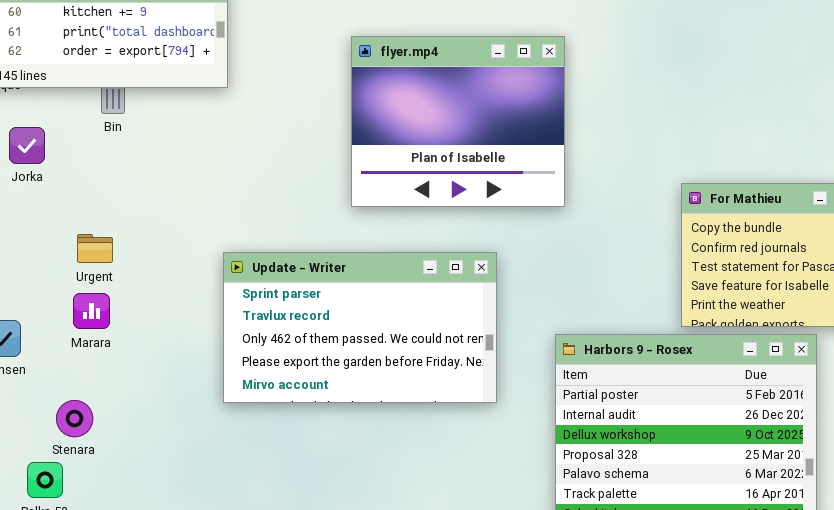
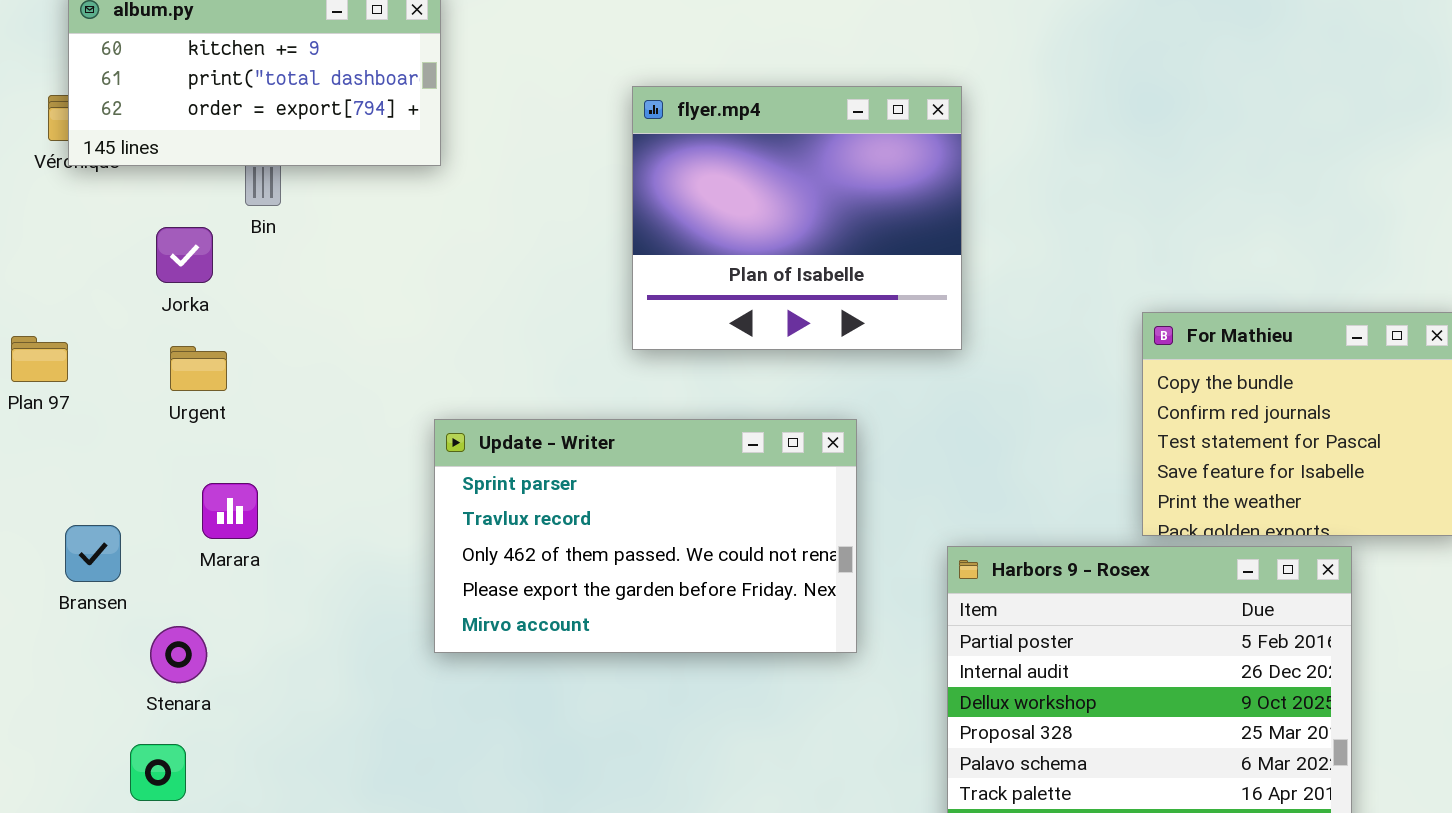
Jorka: [9,127,45,164] -> [156,227,213,283], moved
Urgent: [77,234,113,263] -> [170,346,227,391], moved
Stenara: [56,400,93,437] -> [150,626,207,683], moved

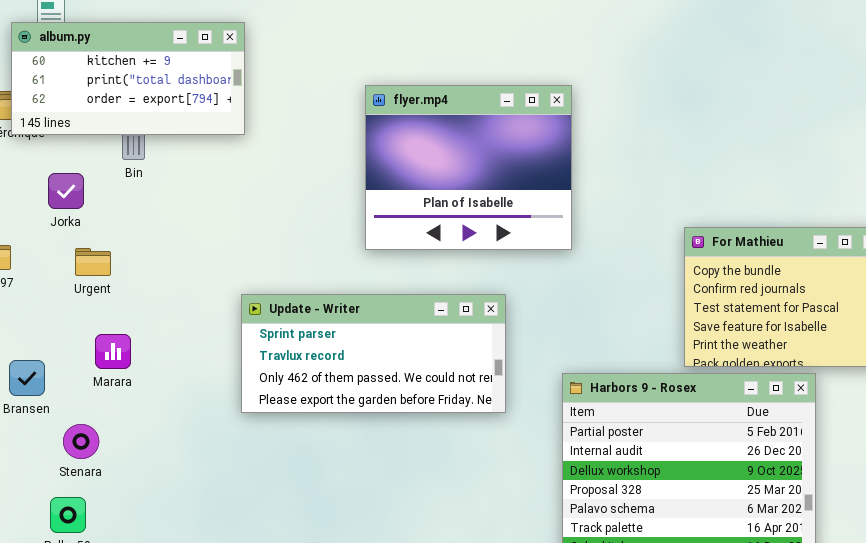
Jorka: [156,227,213,283] -> [48,173,84,209], moved
Update - Writer: [434,419,857,653] -> [241,294,506,413], resized

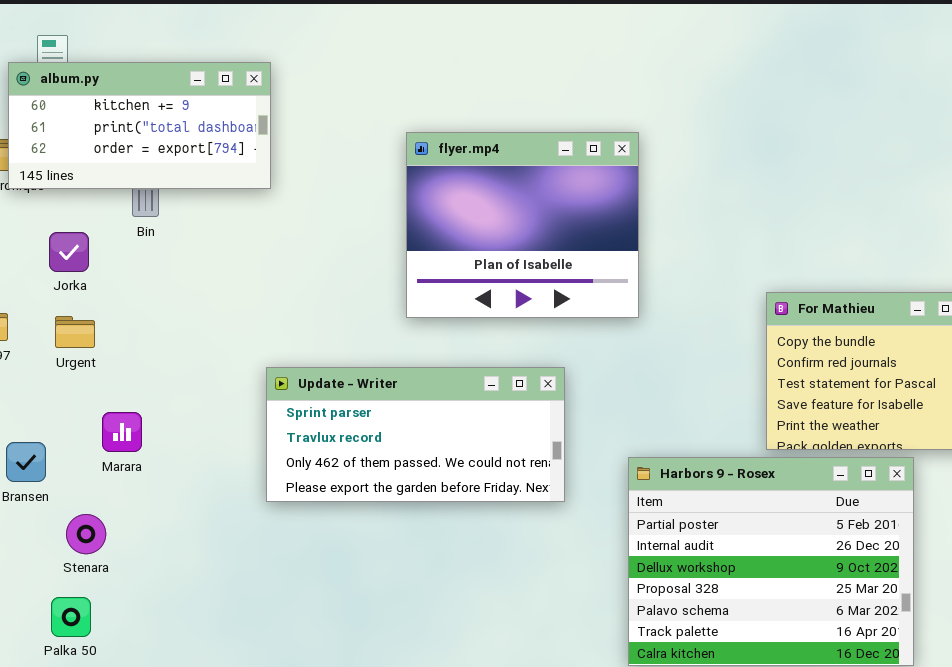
Urgent: [75,248,111,276] -> [55,316,95,348], moved

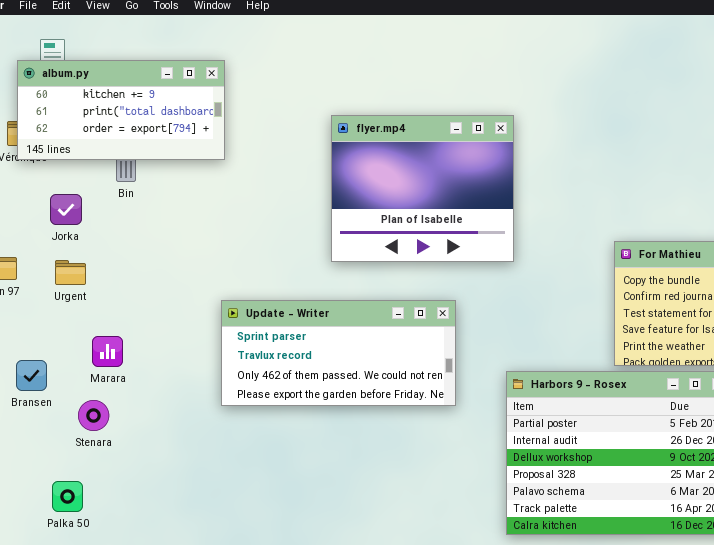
Stenara: [66,514,106,554] -> [78,400,109,431], moved

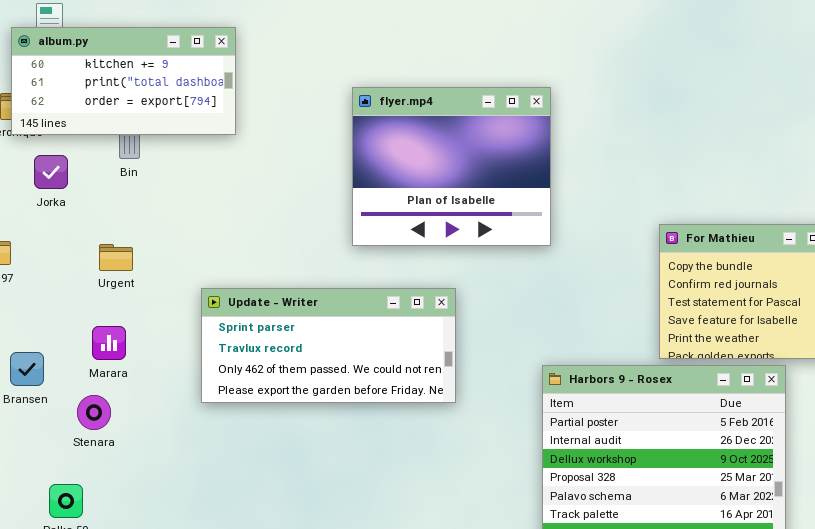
Jorka: [50,194,82,225] -> [34,155,68,189], moved
Urgent: [55,260,86,285] -> [99,244,133,271], moved
Update - Writer: [221,300,456,406] -> [201,288,456,403], moved

